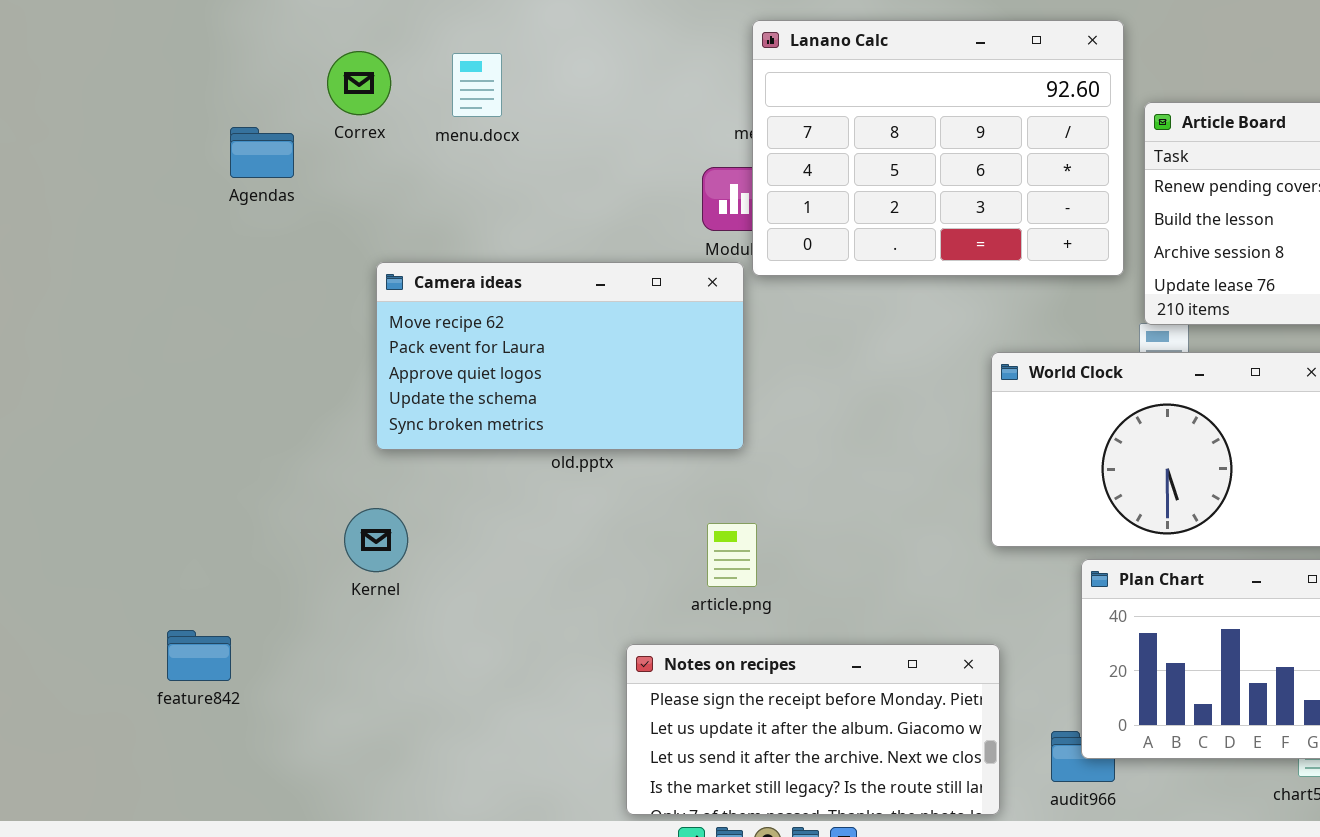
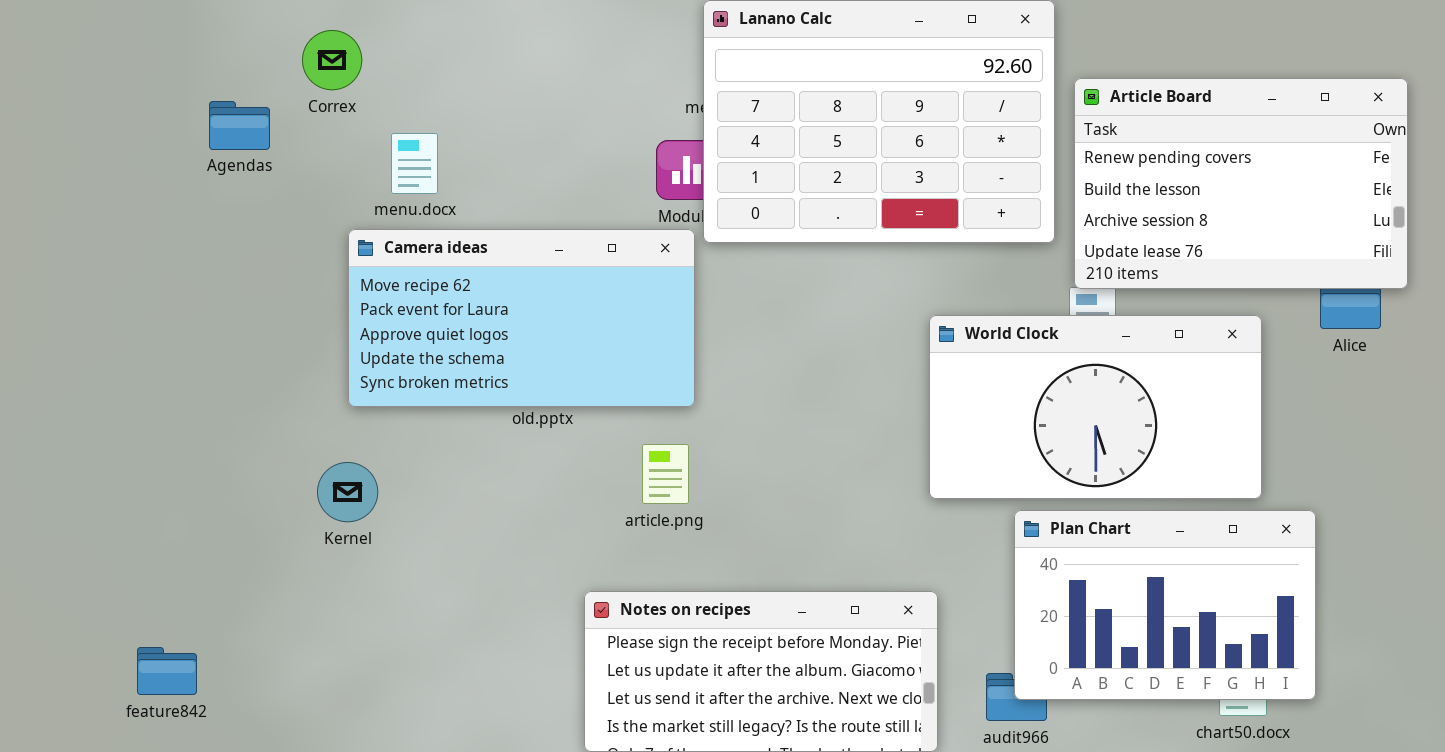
menu.docx: [452,53,502,117] -> [391,133,438,194], moved
article.png: [707,523,757,587] -> [642,444,689,504], moved
feature842: [167,630,231,681] -> [137,647,197,695], moved

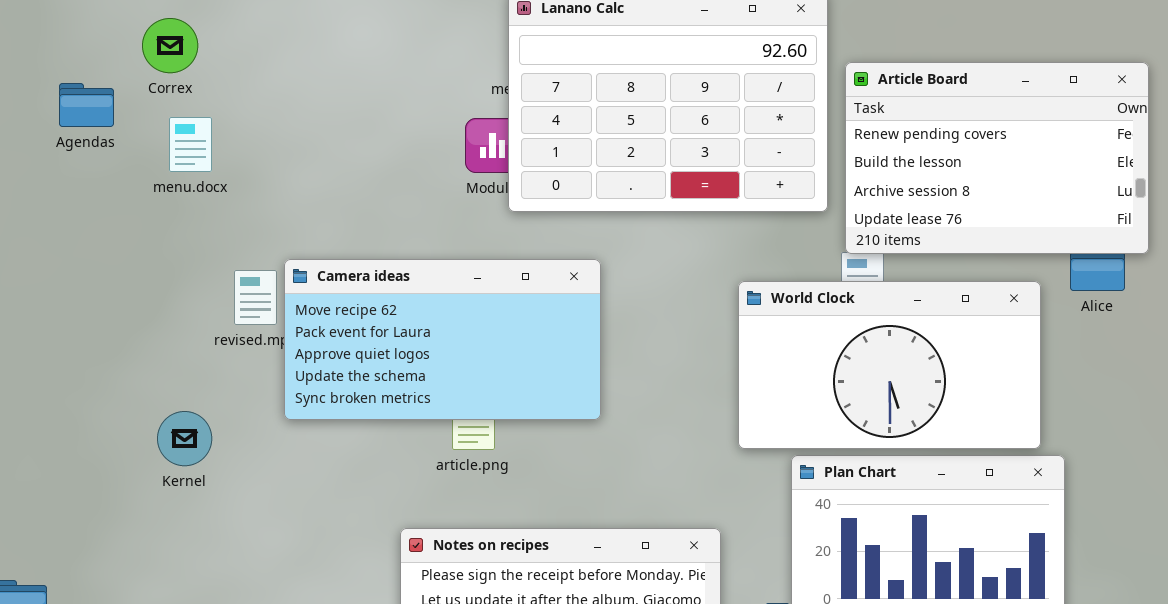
menu.docx: [391,133,438,194] -> [169,117,212,172], moved
Camera ideas: [348,229,695,407] -> [284,259,601,420], moved
World Clock: [929,315,1262,499] -> [738,281,1041,449], moved

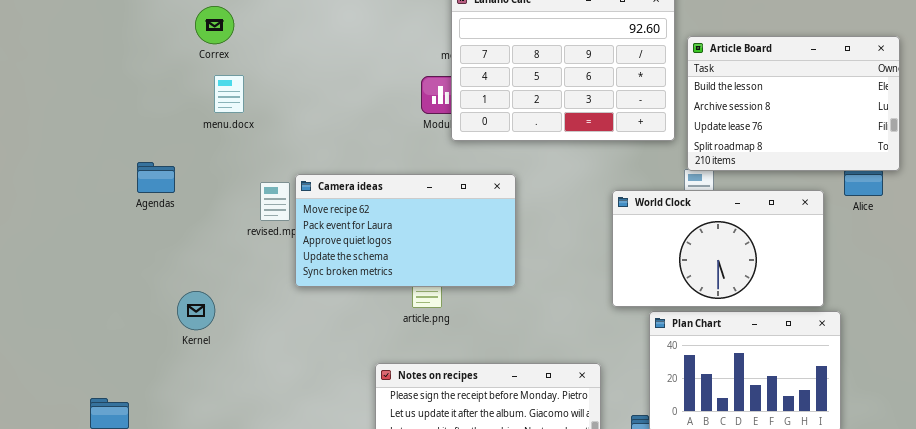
Article Board: [845,62,1149,254] -> [687,36,900,171], scrolled down 1 row
Agendas: [59,83,114,127] -> [137,162,175,193], moved
Kernel: [157,411,212,466] -> [177,291,215,330], moved

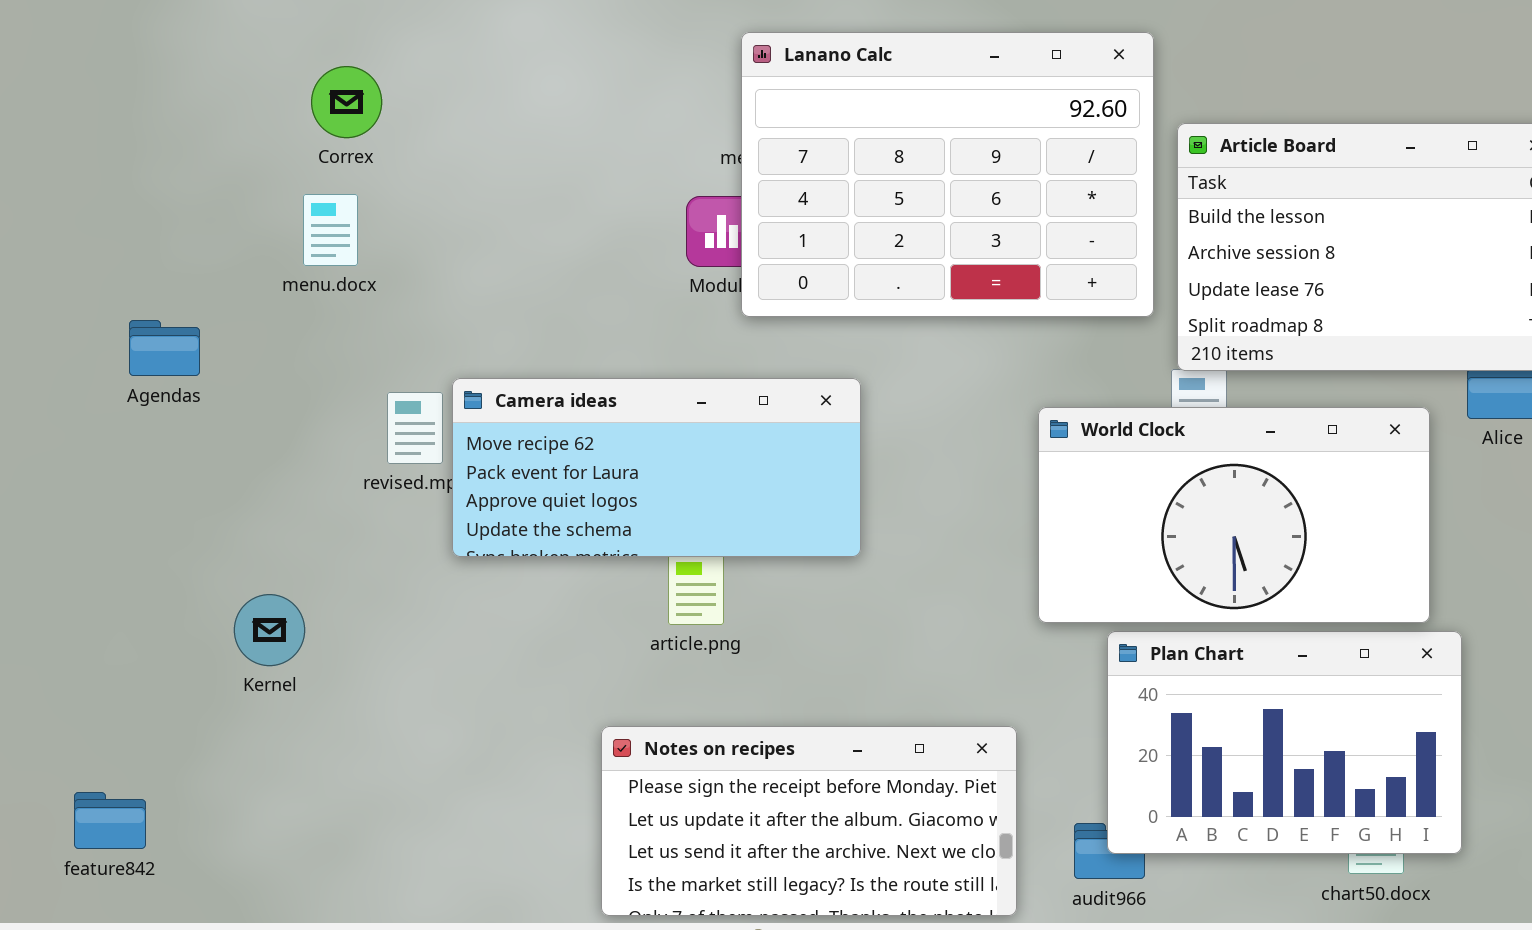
Correx: [195,6,234,44] -> [311,66,382,138], moved
Agendas: [137,162,175,193] -> [129,320,200,376], moved
Camera ideas: [295,174,516,287] -> [452,378,861,557], resized

